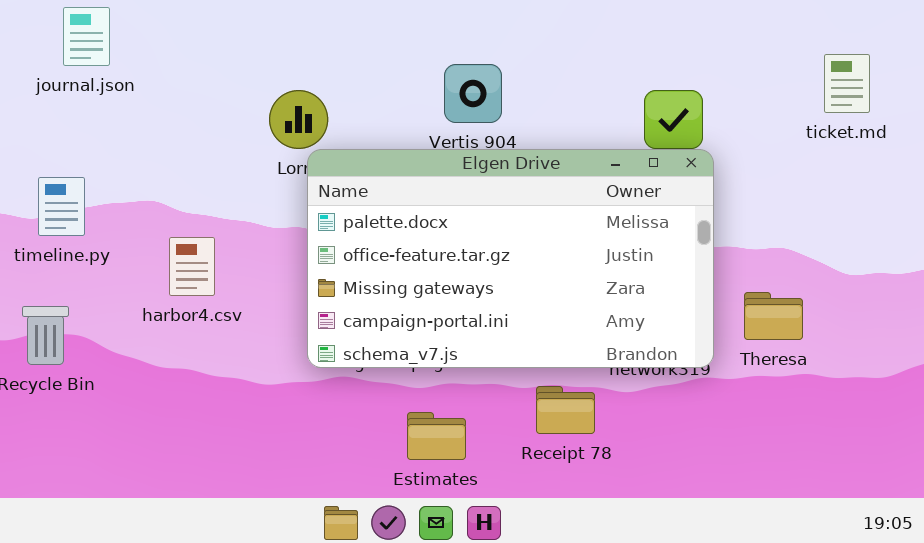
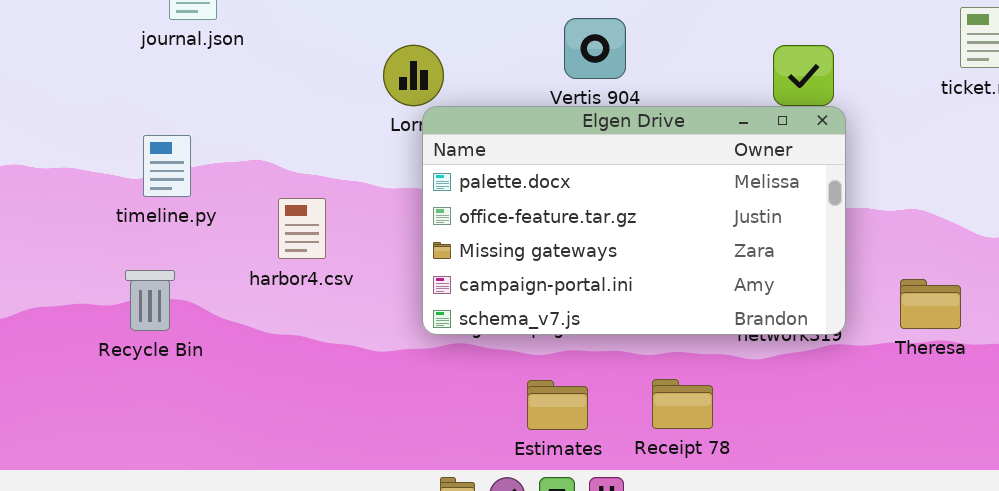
Theresa: [744,292,803,340] -> [900,279,961,329], moved
Receipt 78: [536,386,595,434] -> [652,379,713,429], moved

